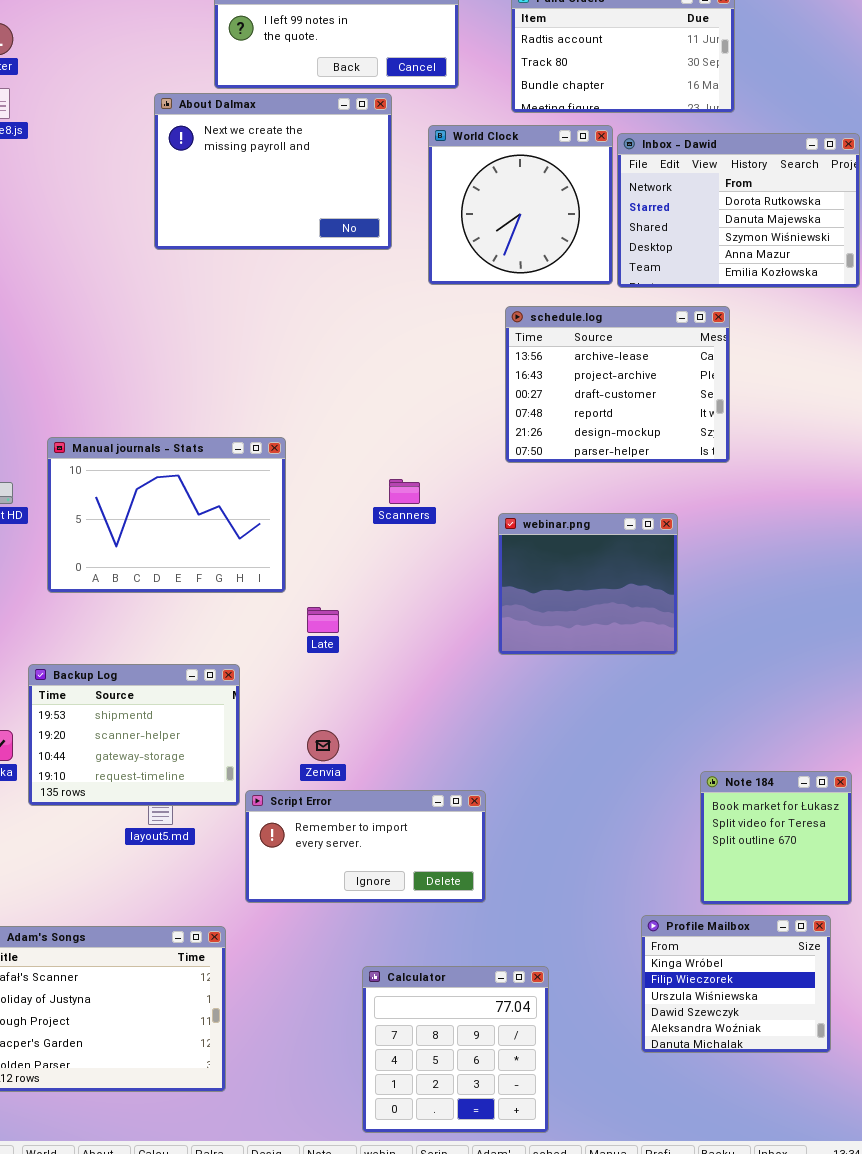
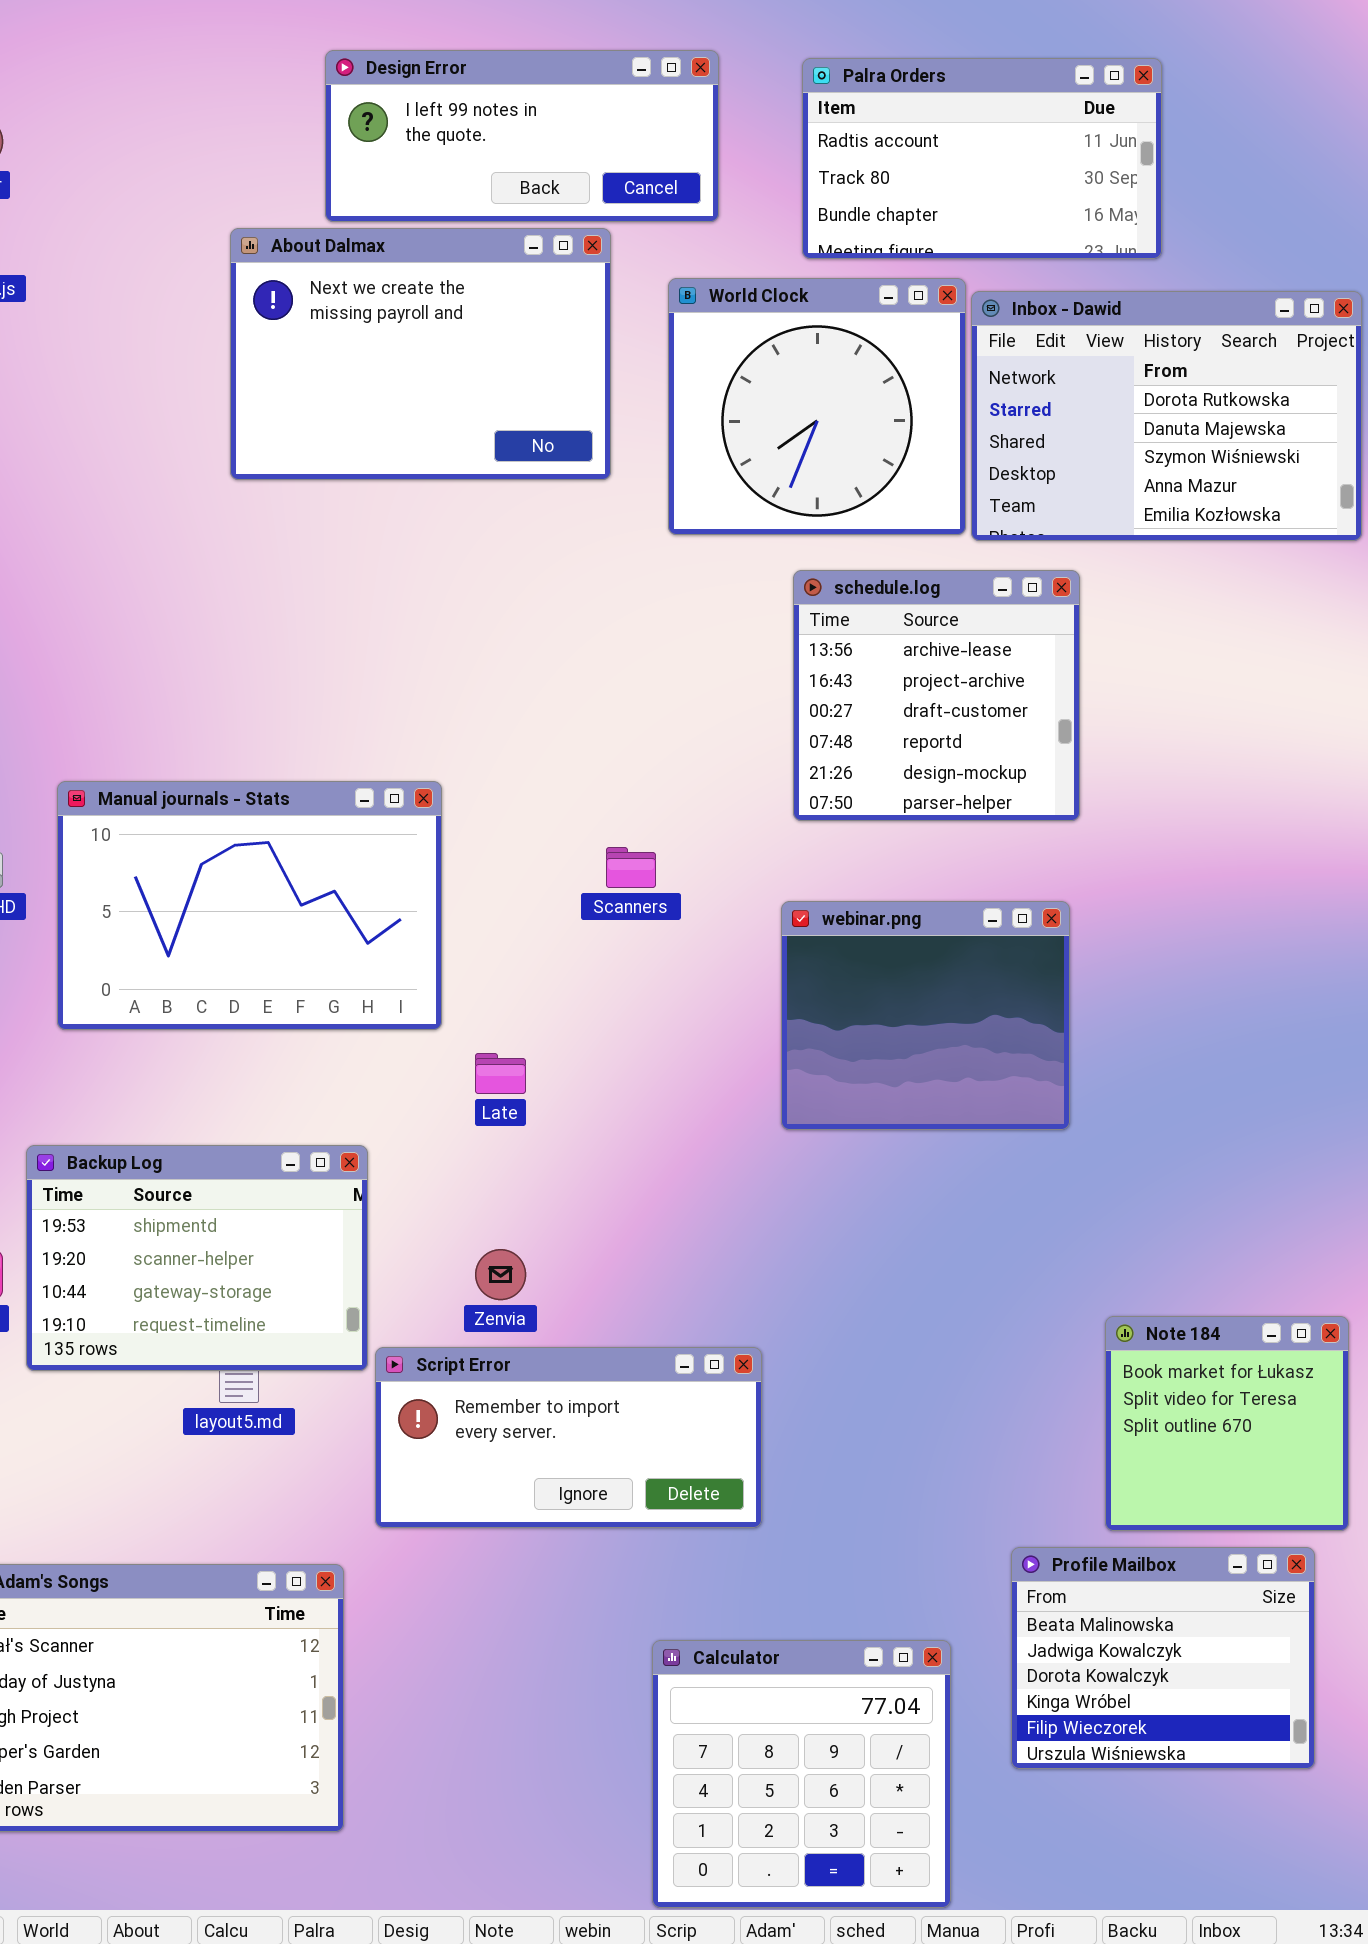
schedule.log: [505,306,730,463] -> [793,570,1080,821], resized
Profile Mailbox: [641,915,831,1053] -> [1011,1547,1315,1769], scrolled up 3 rows
Calculator: [362,966,549,1133] -> [652,1640,951,1908], moved

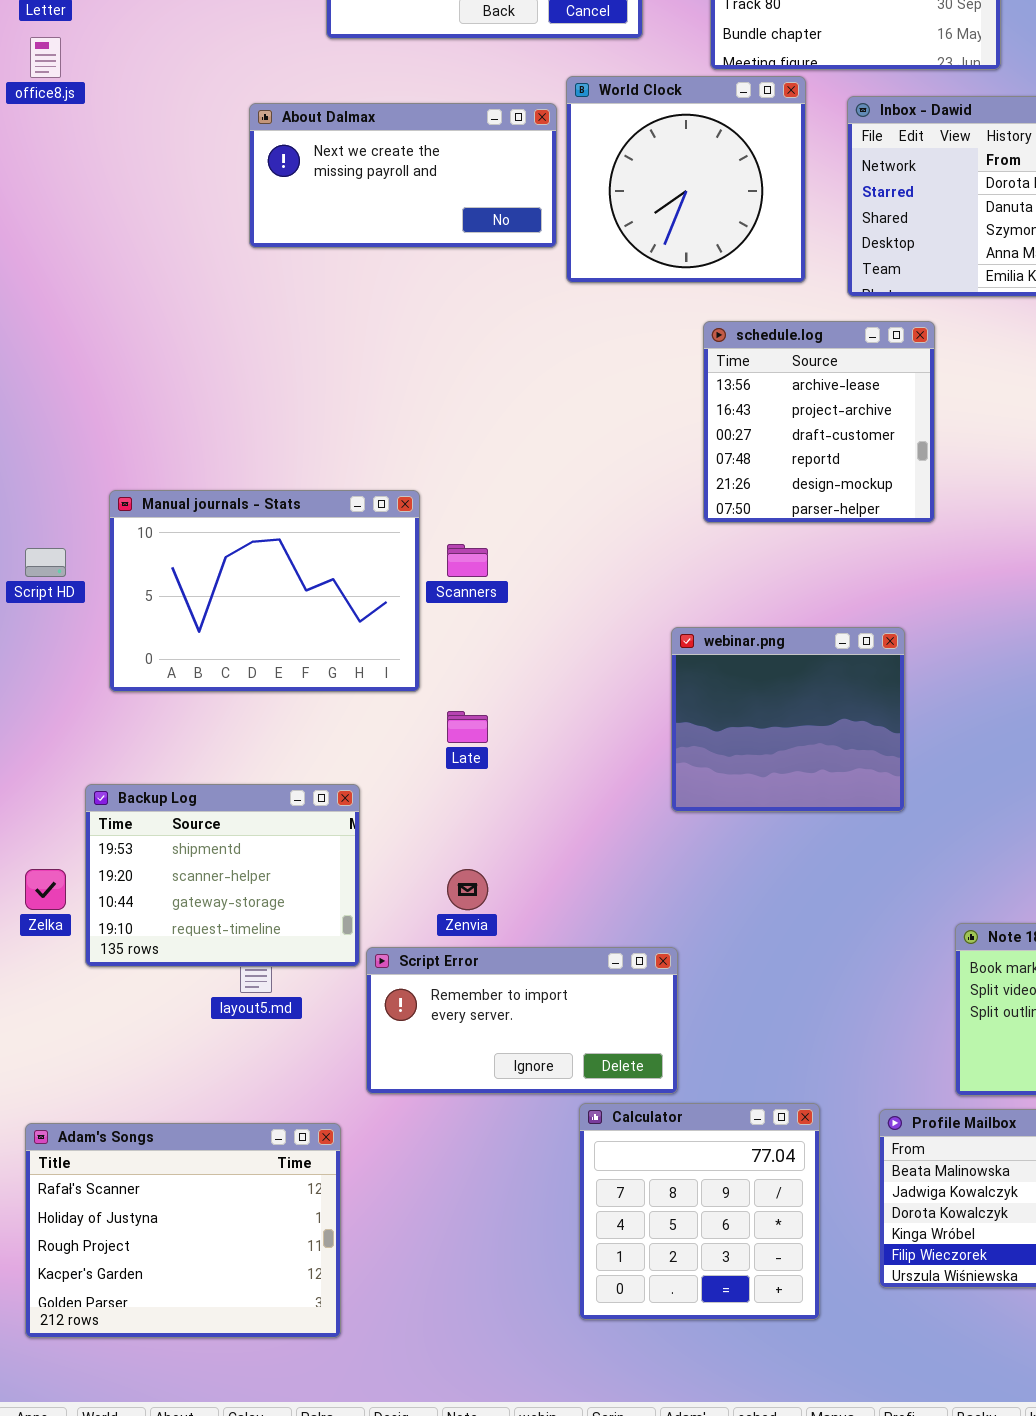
About Dalmax: [230,228,611,480] -> [249,103,557,248], resized
World Clock: [668,278,966,535] -> [566,76,806,283], moved
Scanners: [606,847,656,888] -> [447,544,488,577], moved
webinar.png: [781,901,1070,1130] -> [671,627,905,812], moved
Calculator: [652,1640,951,1908] -> [579,1103,820,1320], moved

